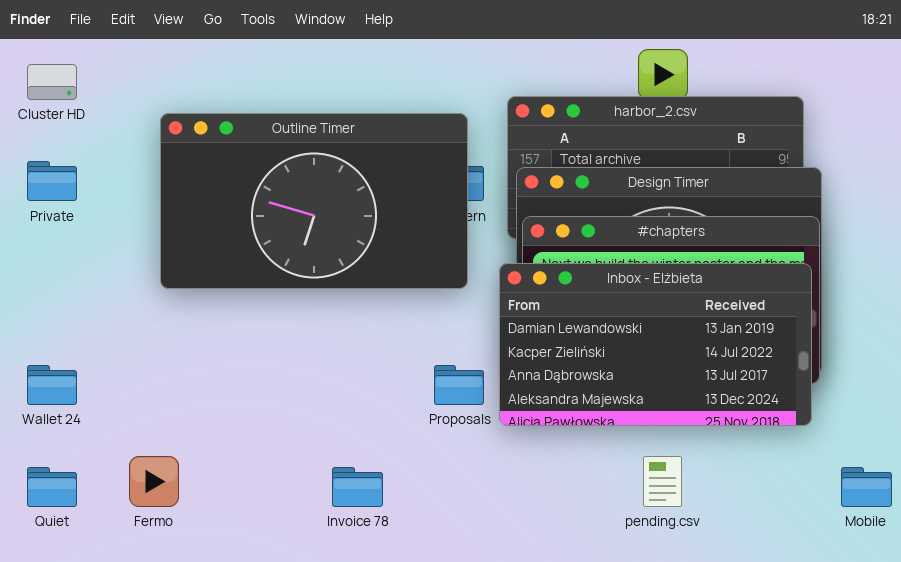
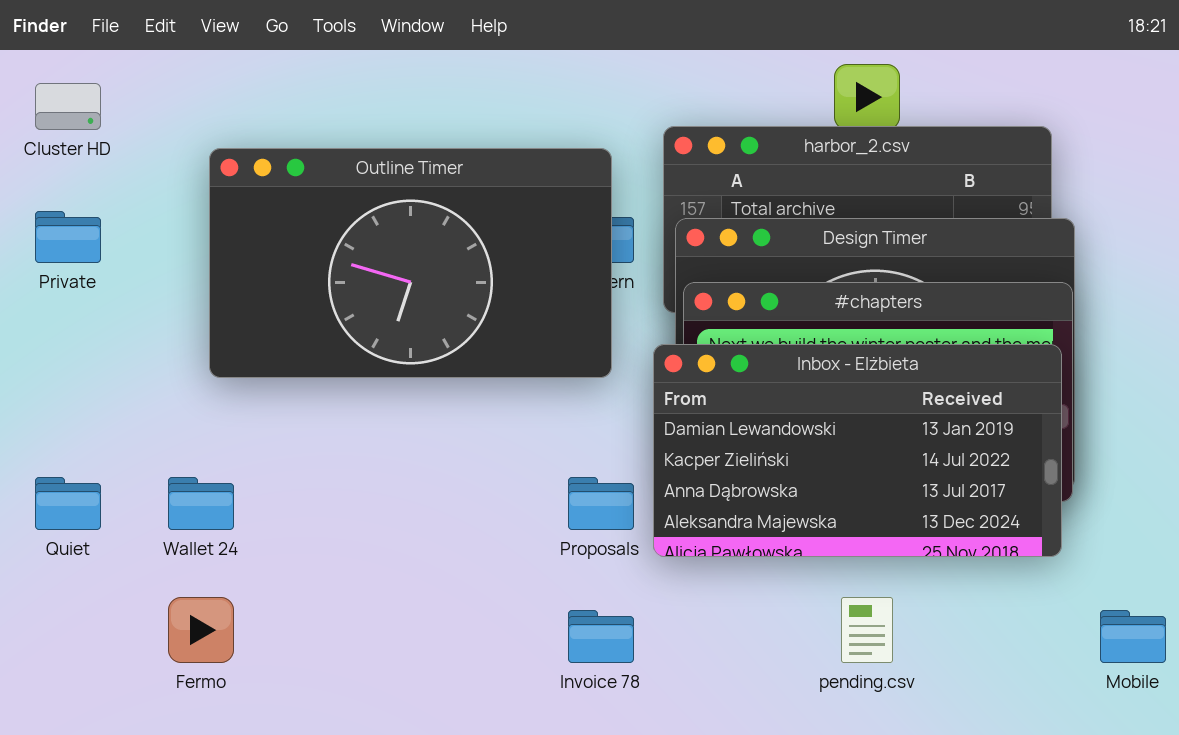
Wallet 24: [27,365,77,405] -> [168,477,234,530], moved
Quiet: [27,467,77,507] -> [35,477,101,530], moved
Invoice 78: [332,467,383,507] -> [568,610,634,663], moved

